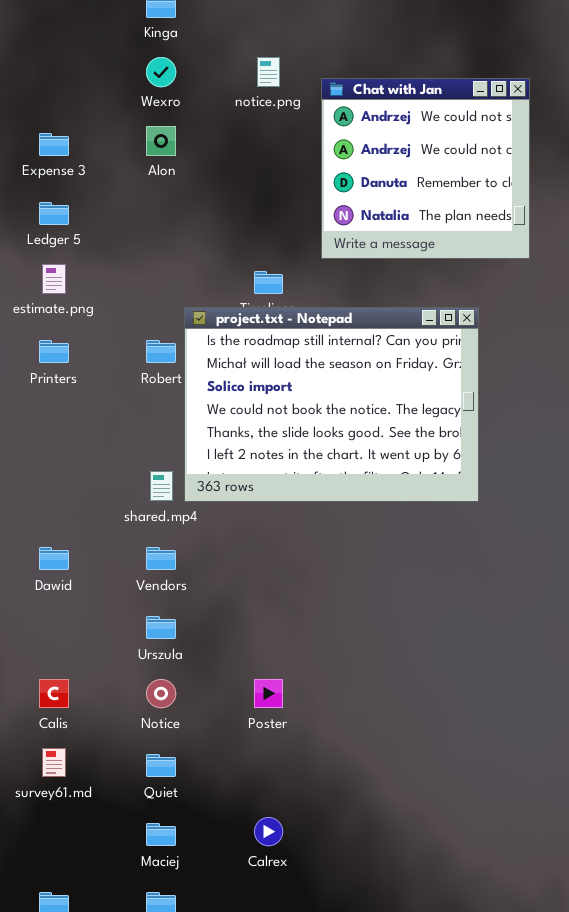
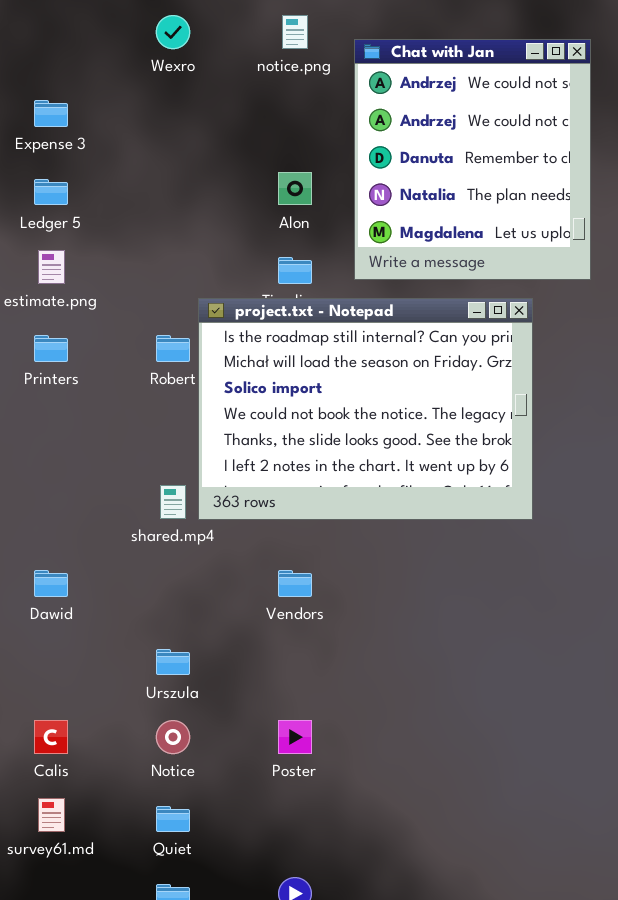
Chat with Jan: [321,78,530,259] -> [354,39,591,280], resized
Alon: [146,126,176,156] -> [278,172,312,205], moved
Vendors: [146,547,176,570] -> [278,570,312,597], moved

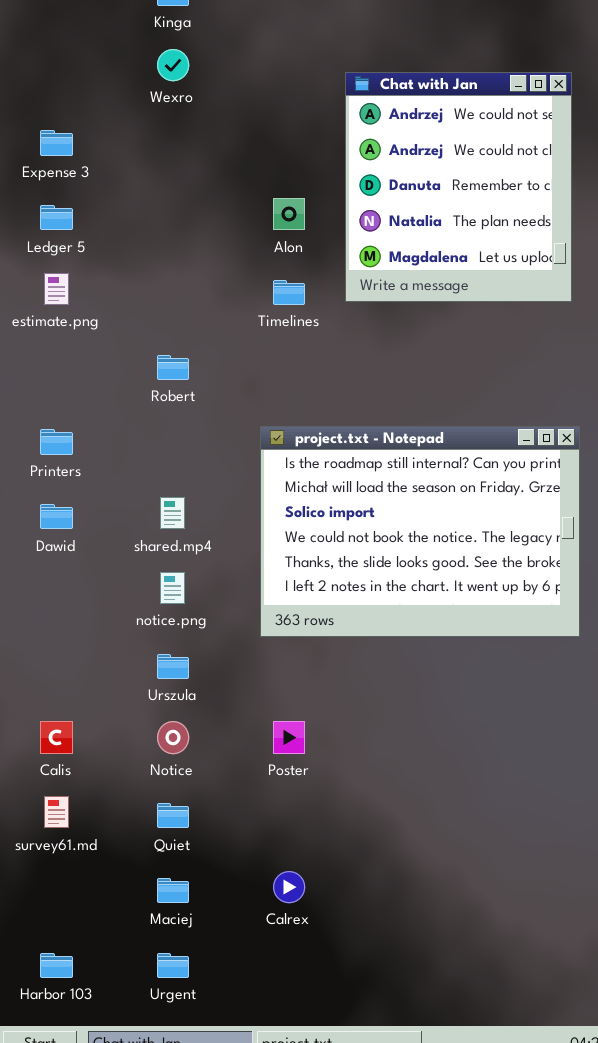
notice.png: [282,15,308,49] -> [160,572,185,604], moved
project.txt - Notepad: [198,298,533,520] -> [260,426,580,637], moved
Printers: [34,335,68,362] -> [40,429,73,455], moved
Dawid: [34,570,68,597] -> [40,504,73,529], moved

